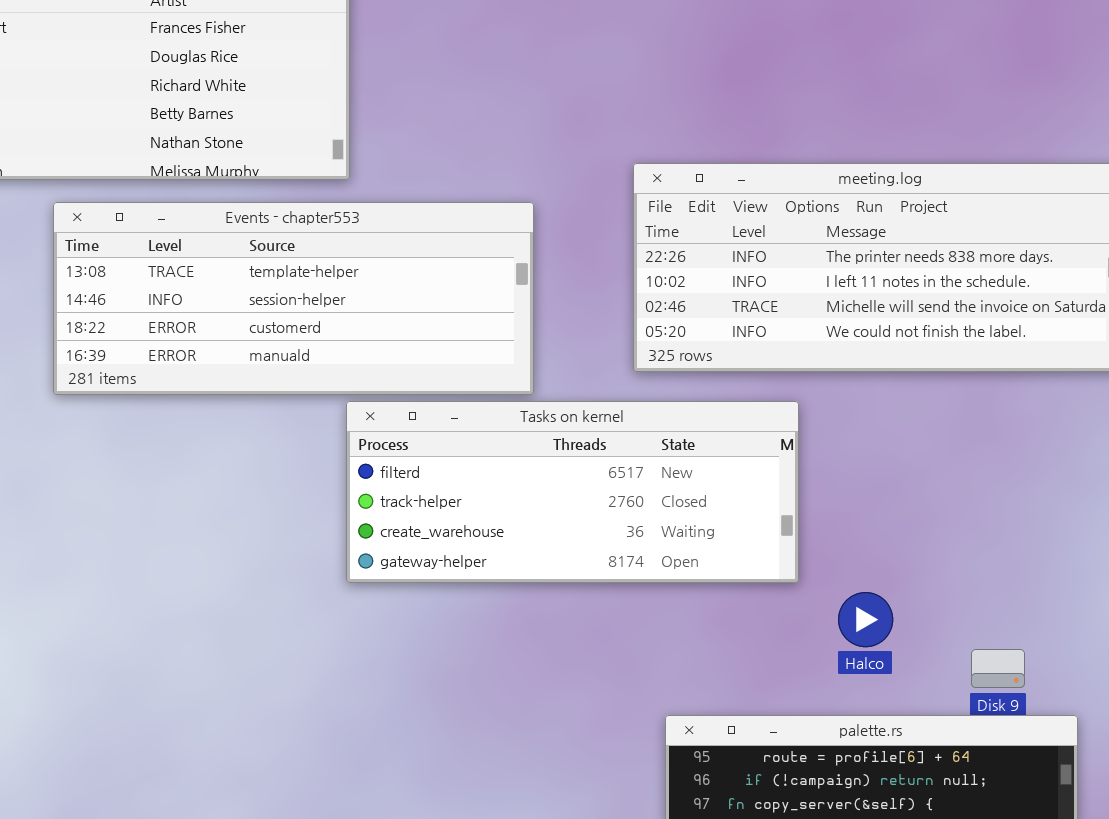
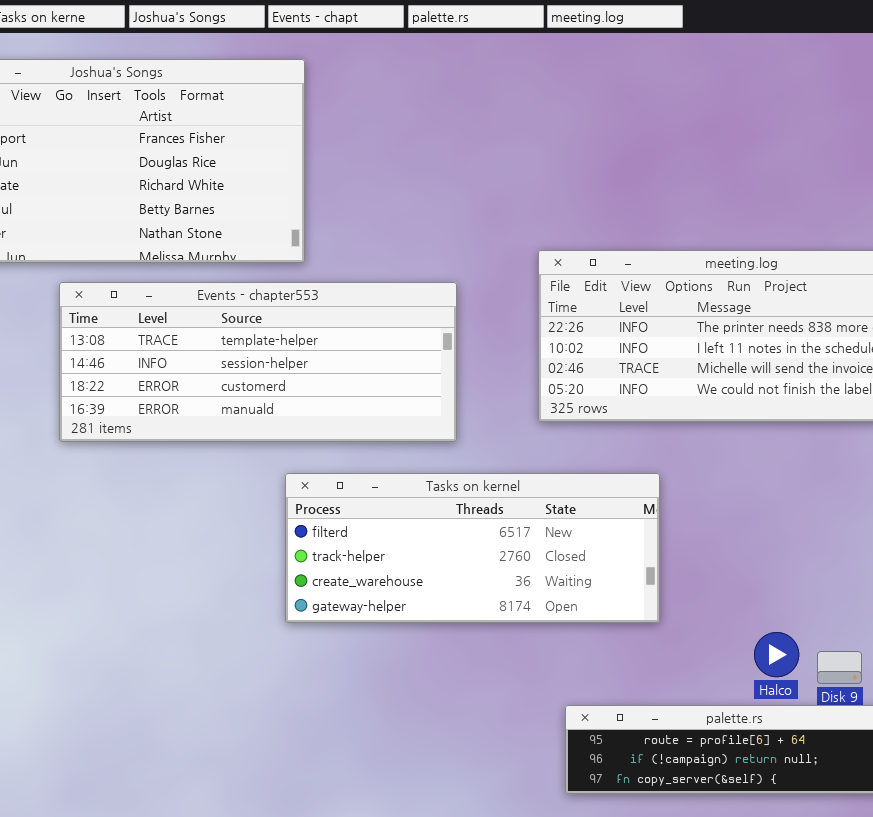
Tasks on kernel: [346,401,799,583] -> [285,473,660,623], moved
Halco: [838,592,893,647] -> [754,632,799,677], moved

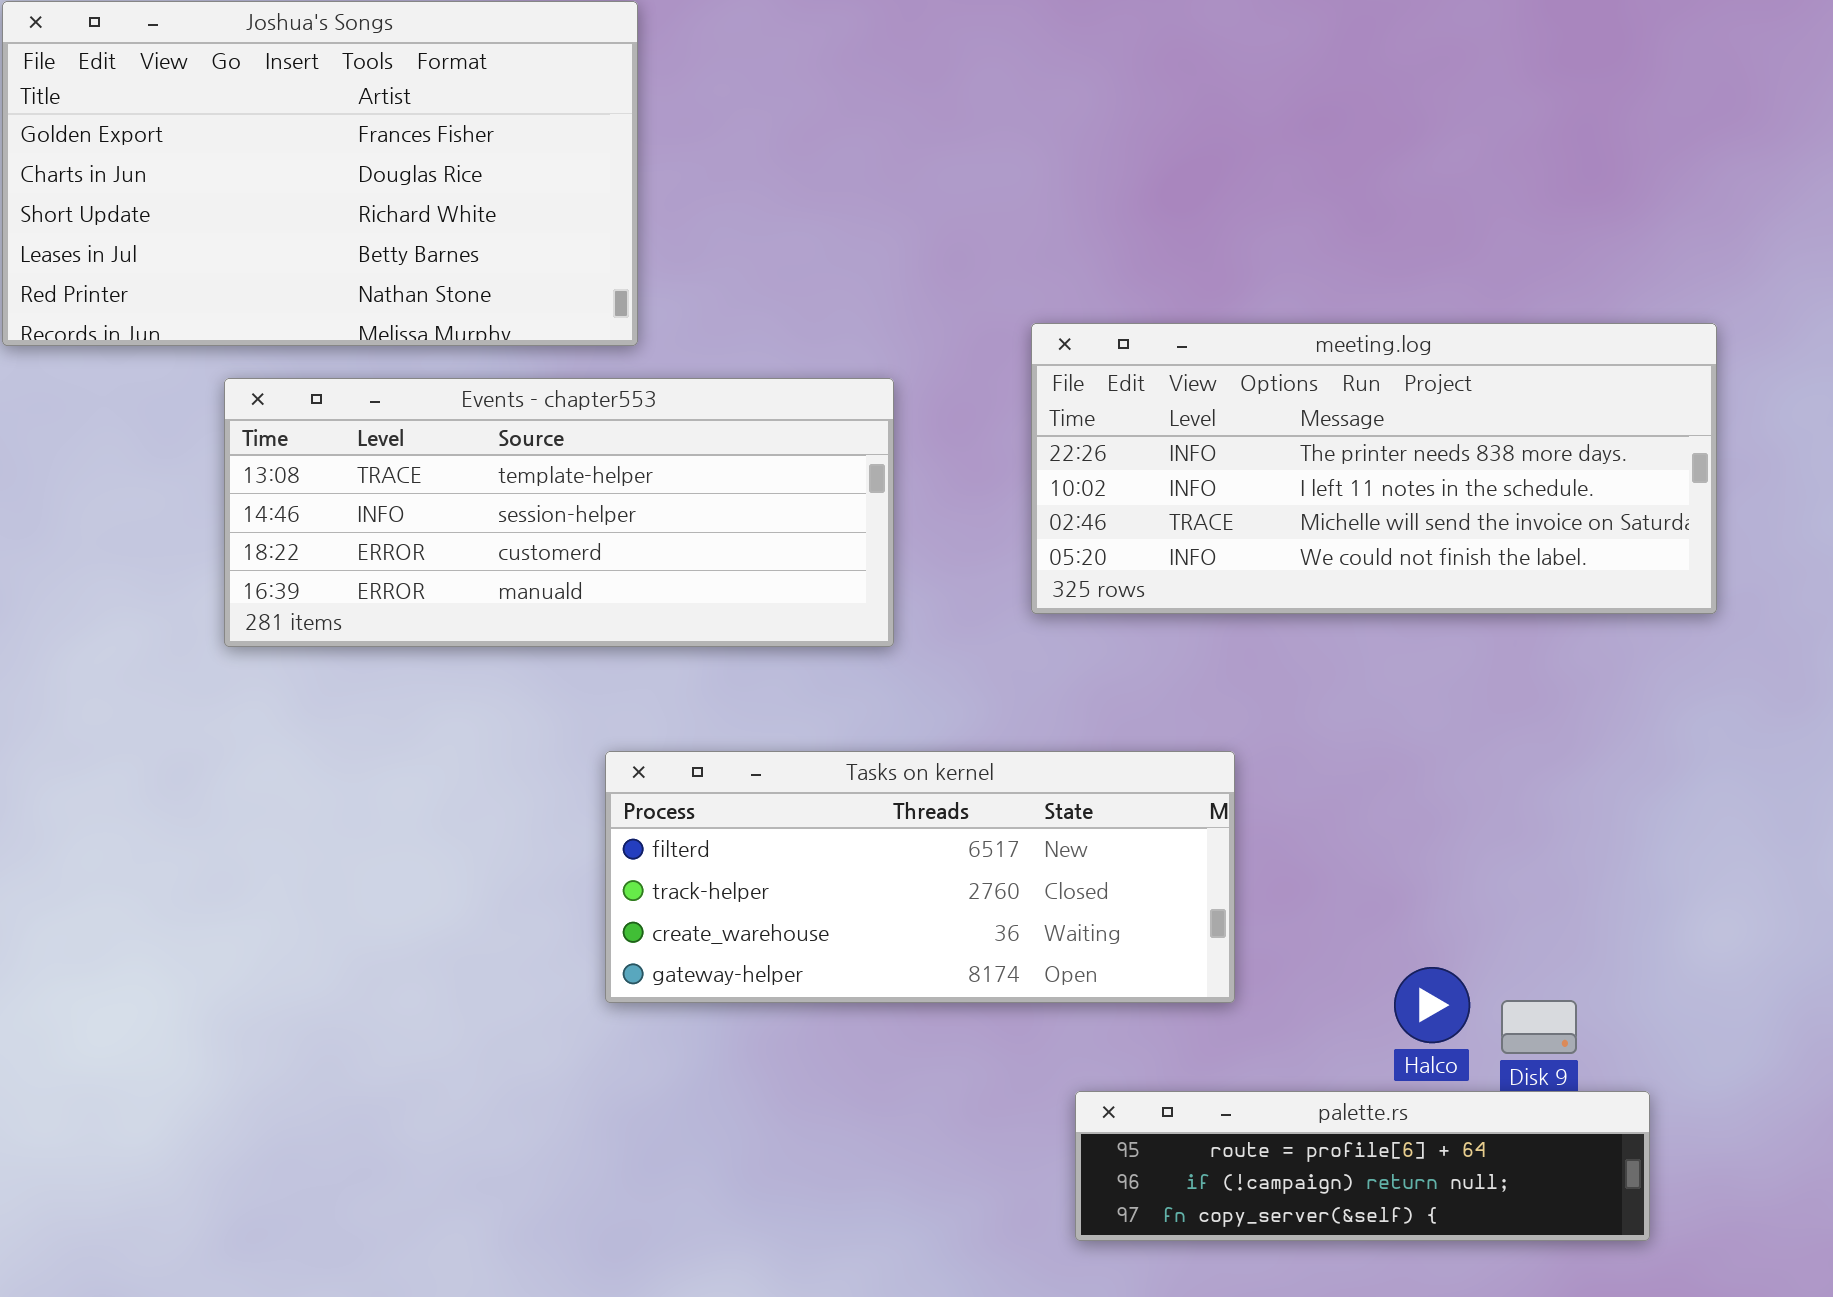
Tasks on kernel: [285,473,660,623] -> [605,751,1235,1003], moved

